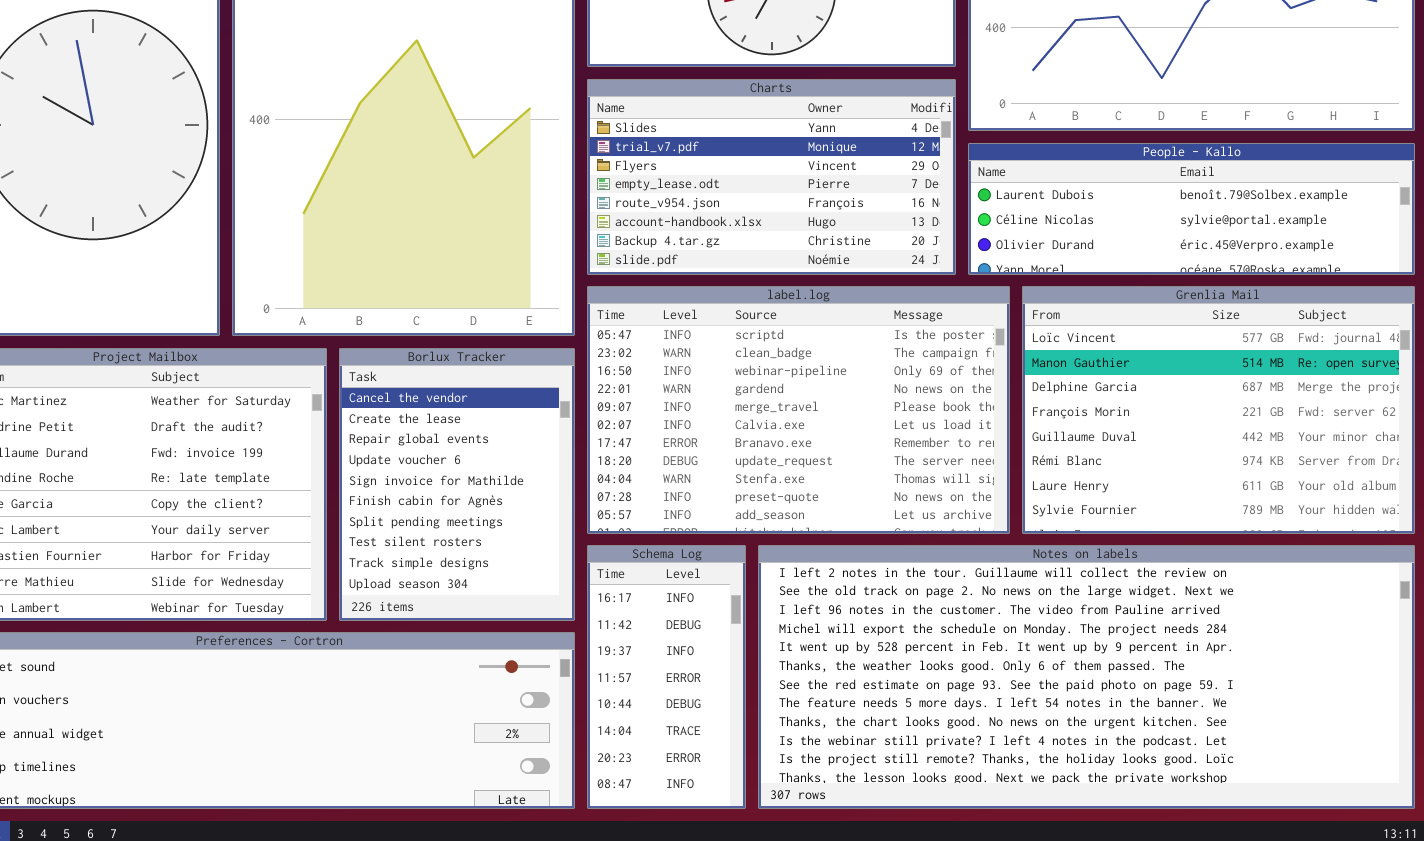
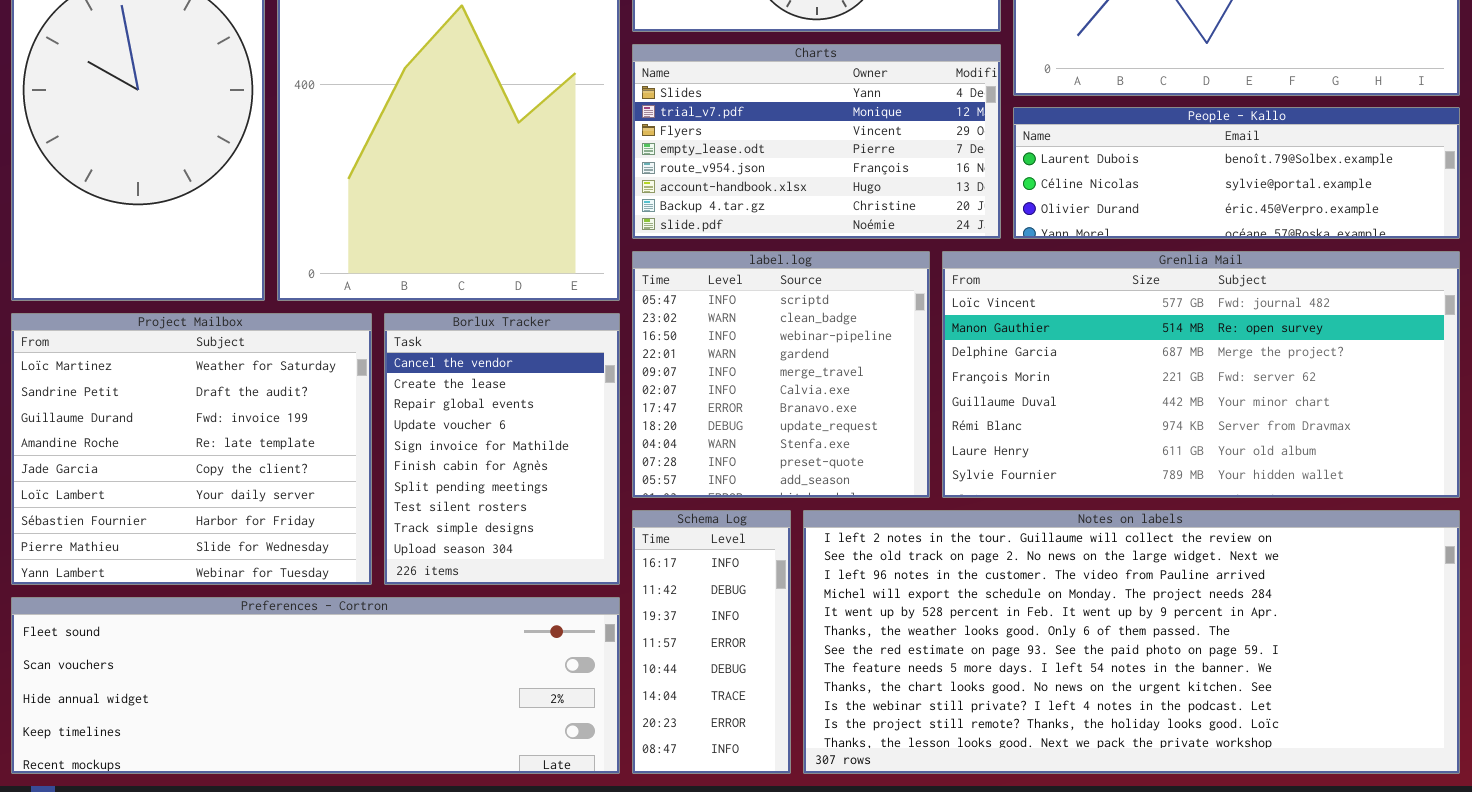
label.log: [587,286,1010,534] -> [632,251,930,498], resized
Grenlia Mail: [1022,286,1415,534] -> [942,251,1460,498], resized

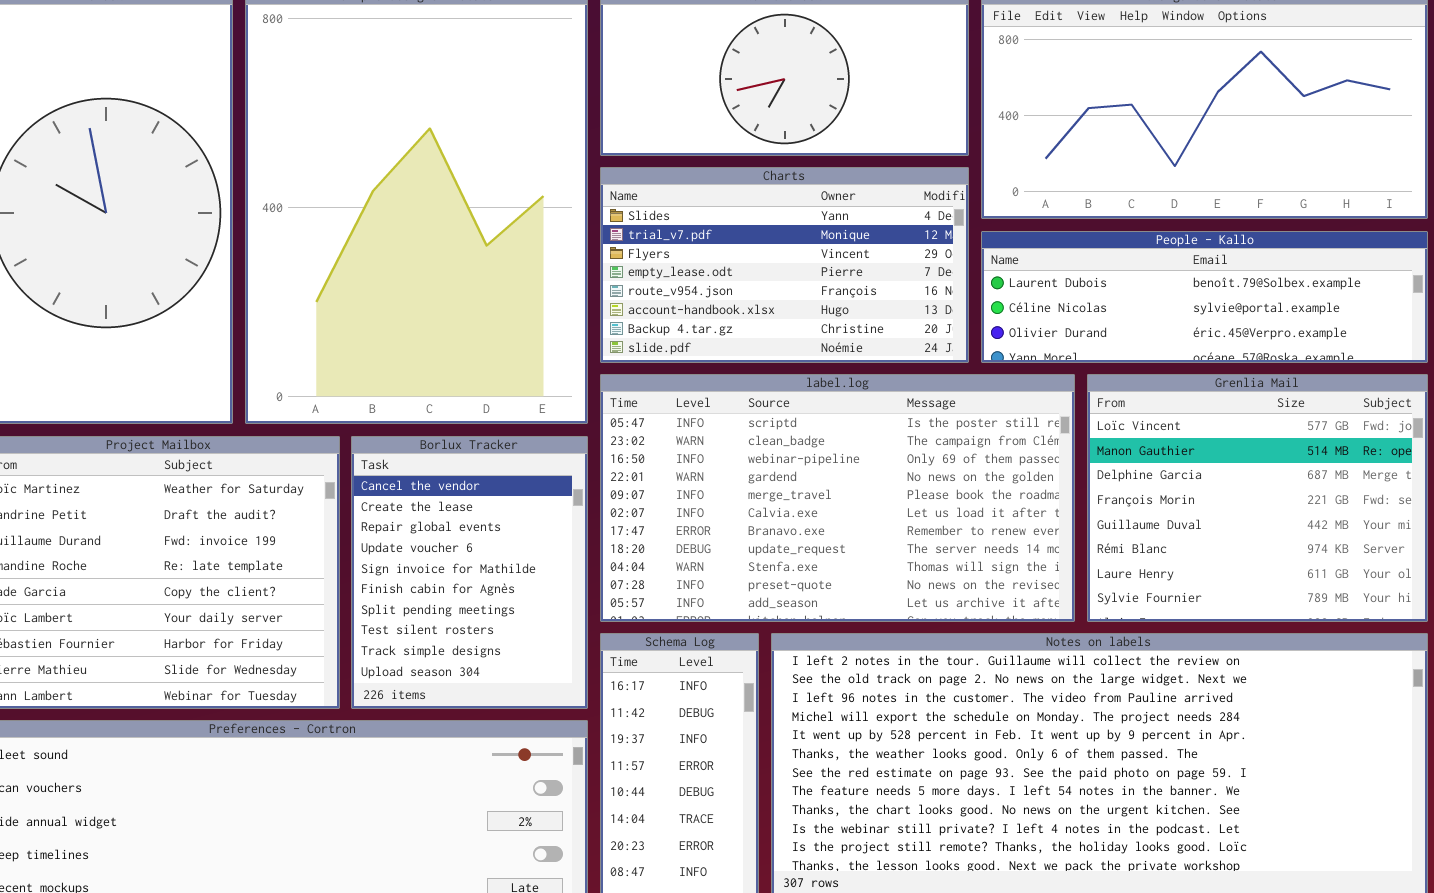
label.log: [632,251,930,498] -> [600,374,1075,622], resized
Grenlia Mail: [942,251,1460,498] -> [1087,374,1428,622], resized

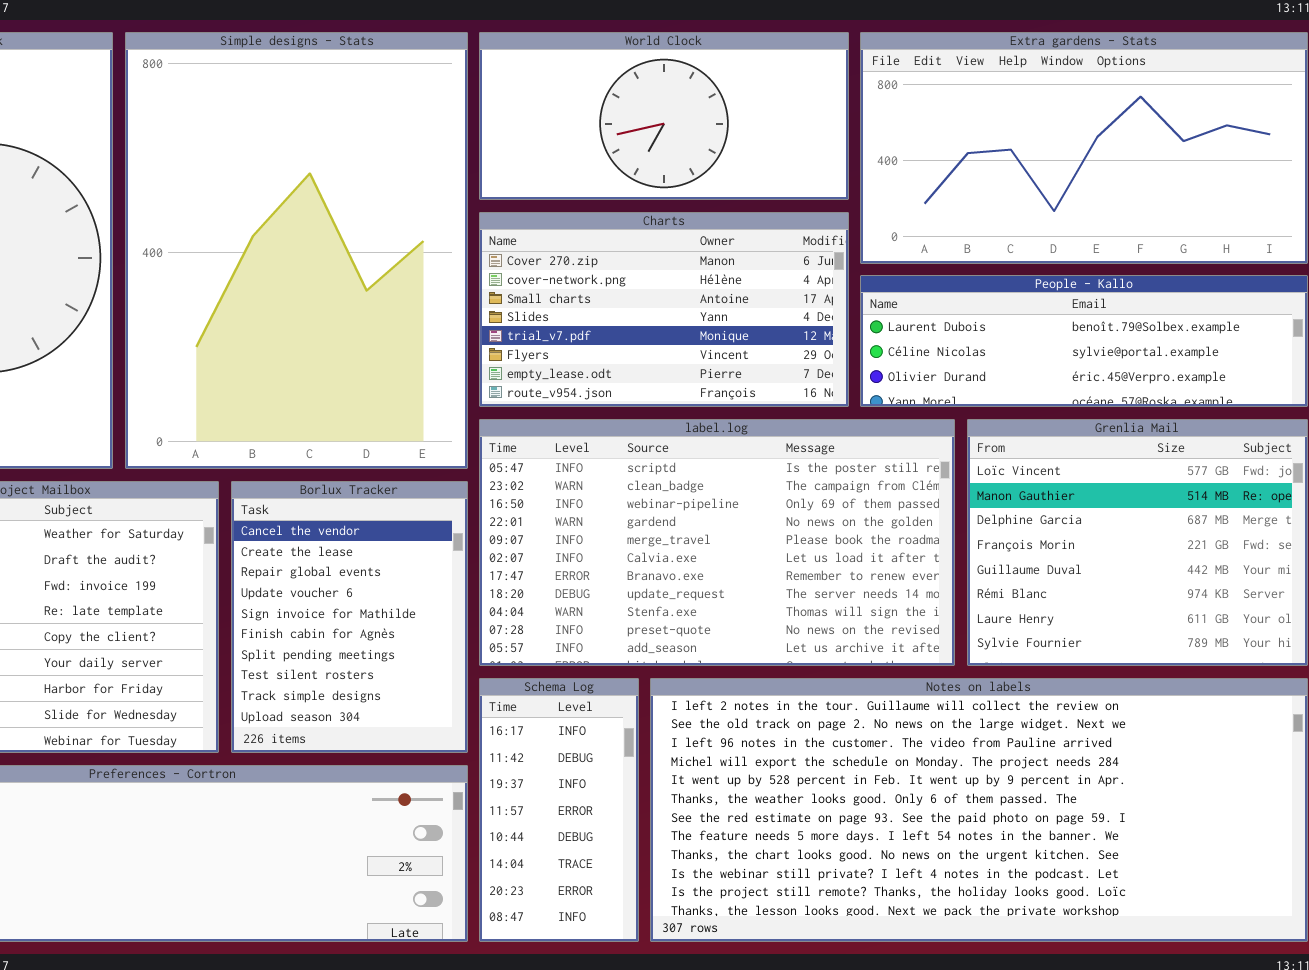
Charts: [600,167,969,363] -> [479,212,849,407], scrolled up 3 rows

